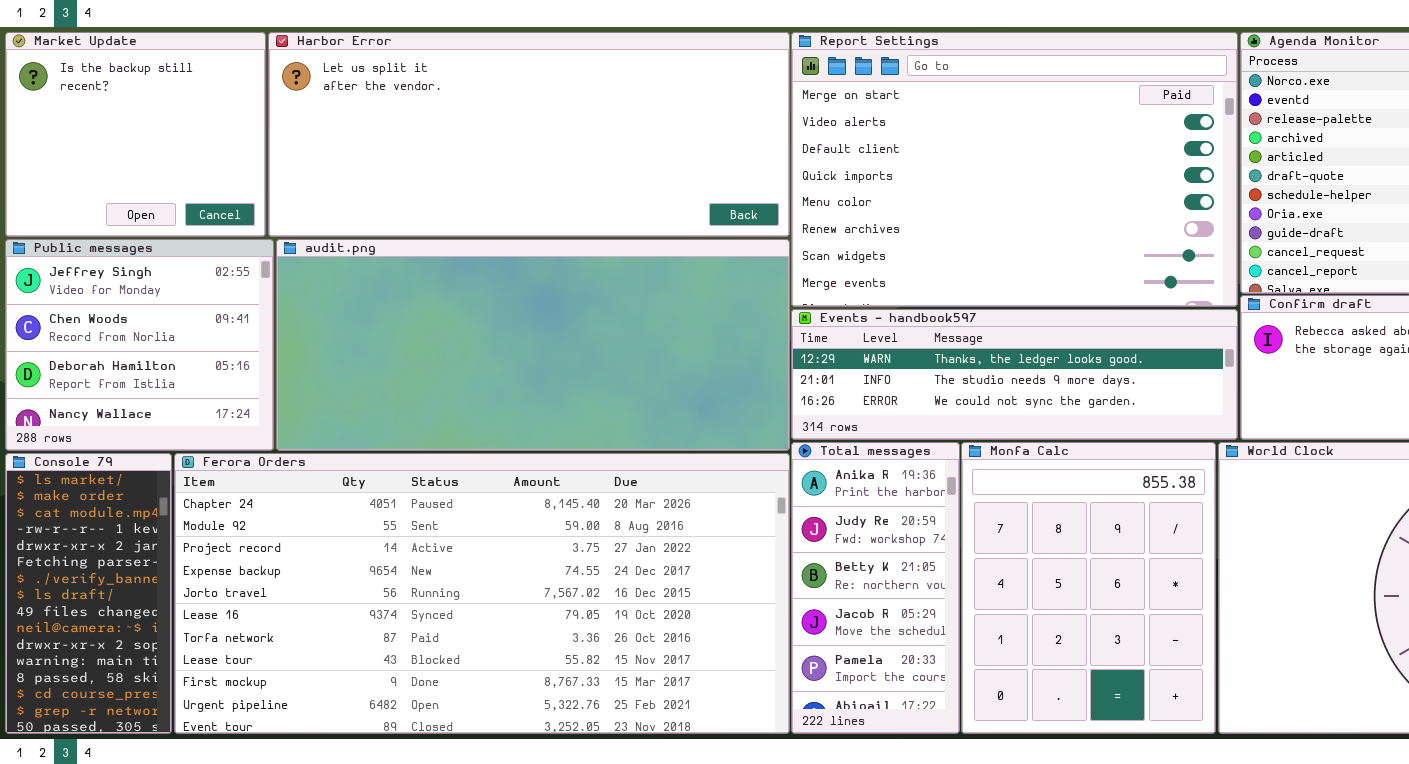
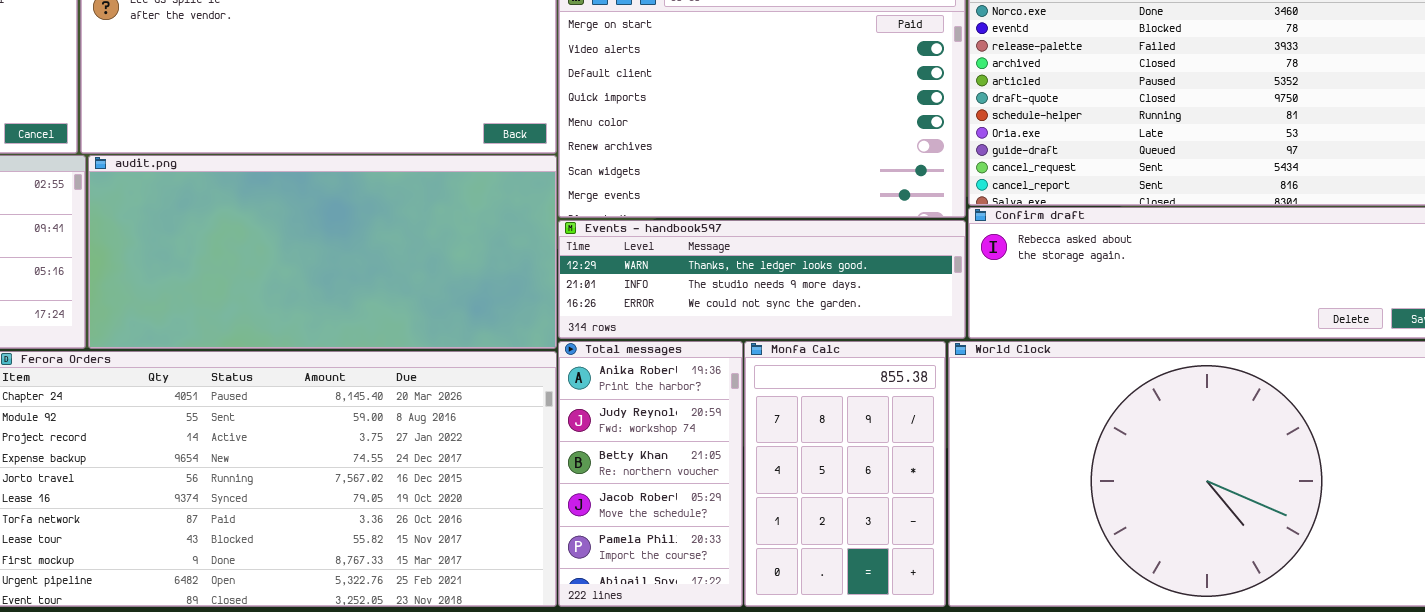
Total messages: [791,442,960,734] -> [558,341,743,607], resized
Monfa Calc: [961,442,1216,734] -> [744,341,946,607], resized

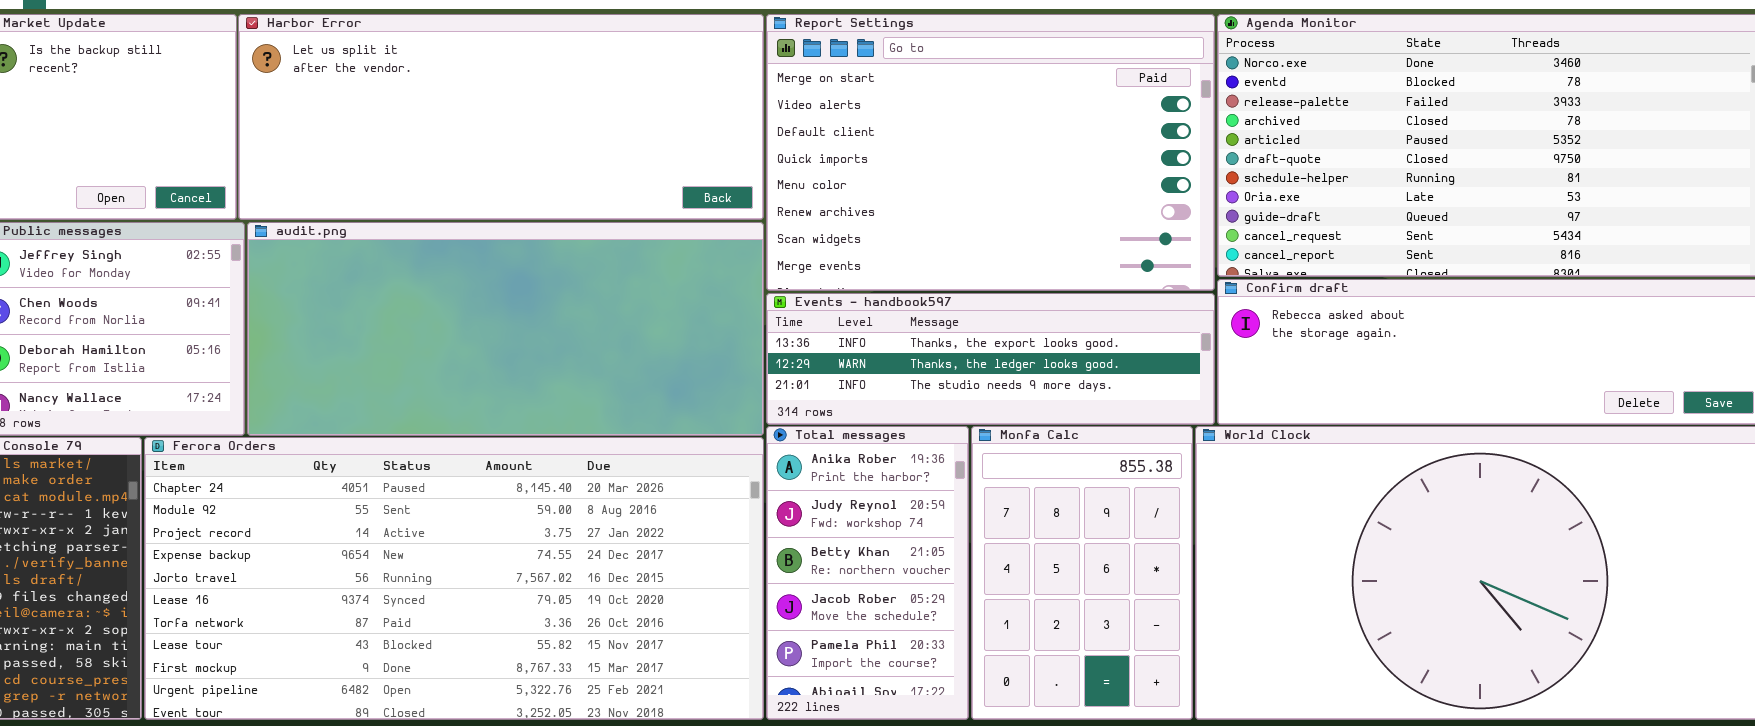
Events - handbook597: [558,220,966,339] -> [766,293,1215,425], scrolled up 1 row

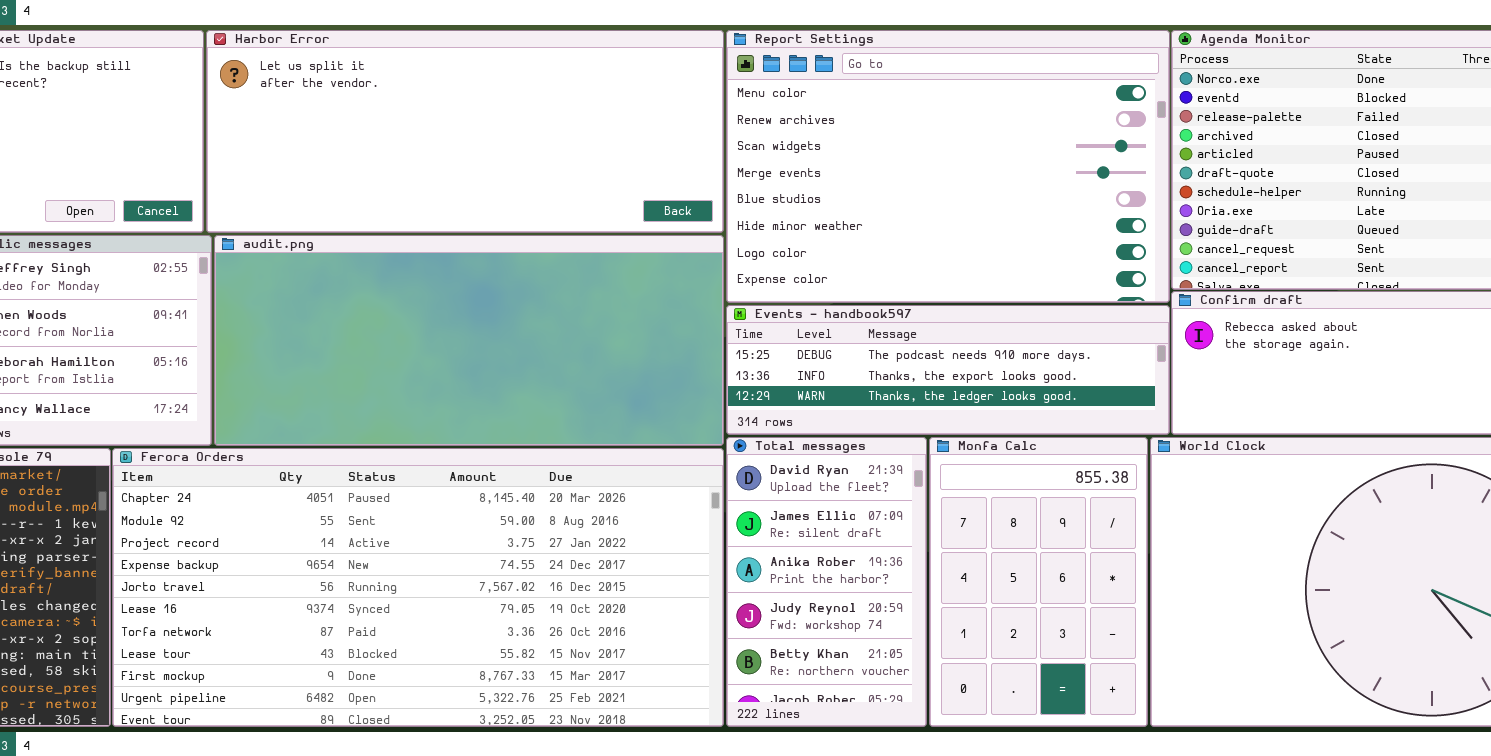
Report Settings: [766,14,1215,291] -> [726,30,1170,303], scrolled down 4 rows
Events - handbook597: [766,293,1215,425] -> [726,305,1170,435], scrolled up 1 row
Total messages: [766,426,969,720] -> [726,437,927,727], scrolled up 2 rows

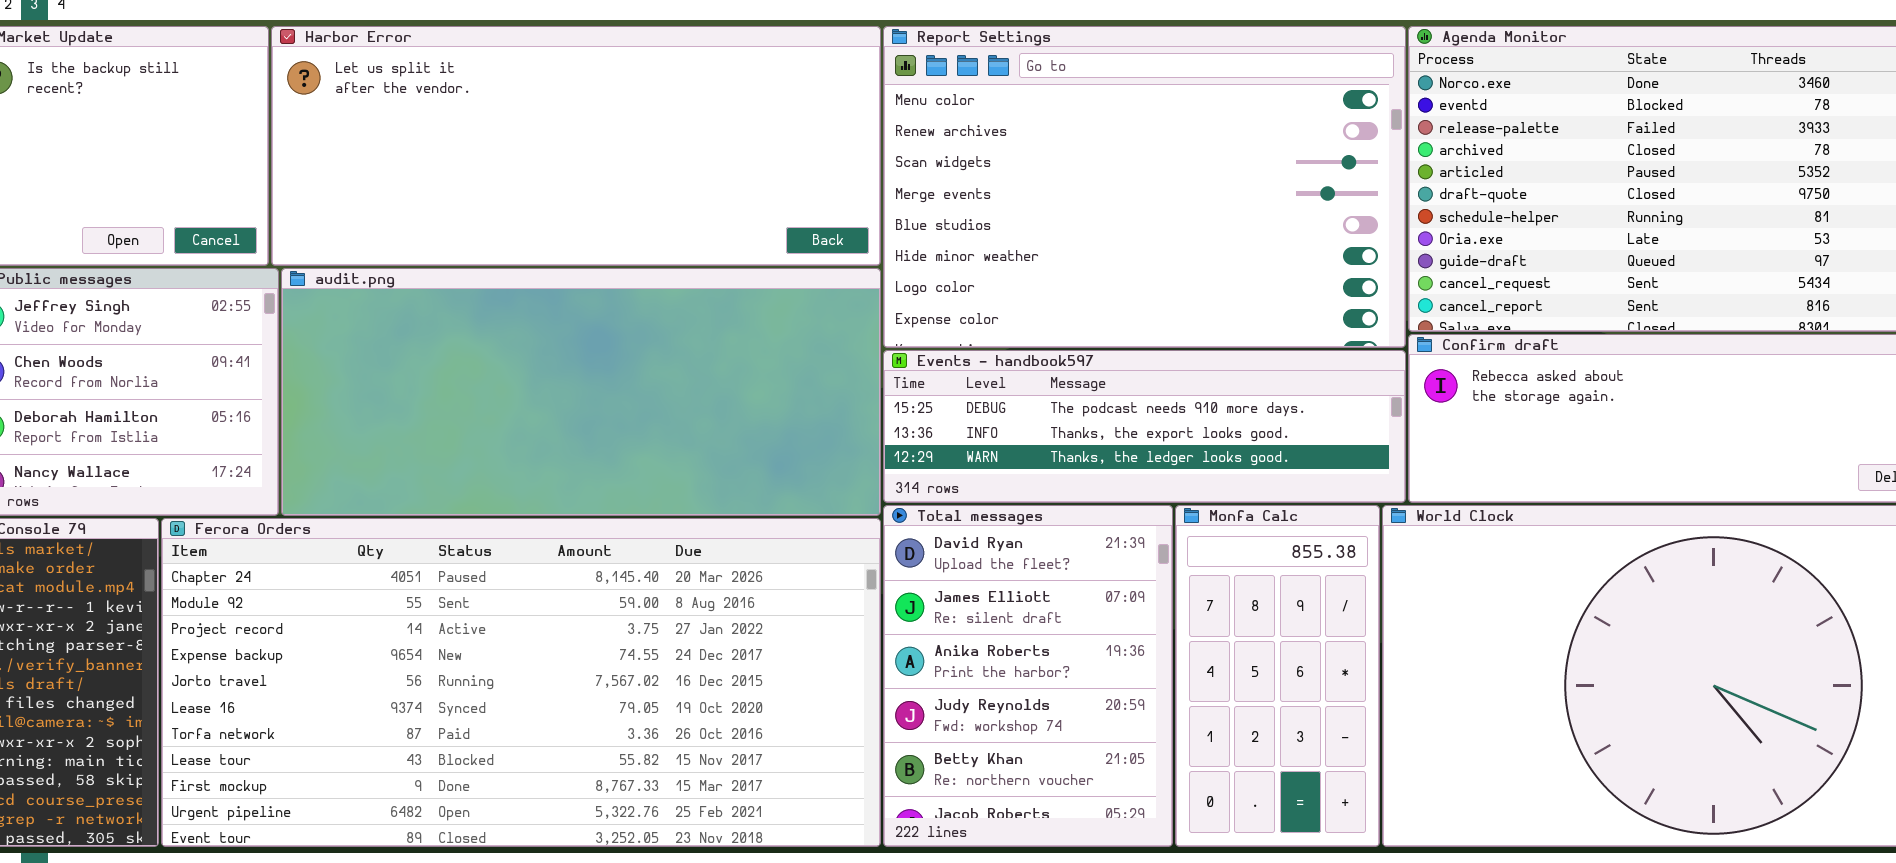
Total messages: [726,437,927,727] -> [883,505,1173,847], resized
Monfa Calc: [929,437,1148,727] -> [1175,505,1380,847], resized

